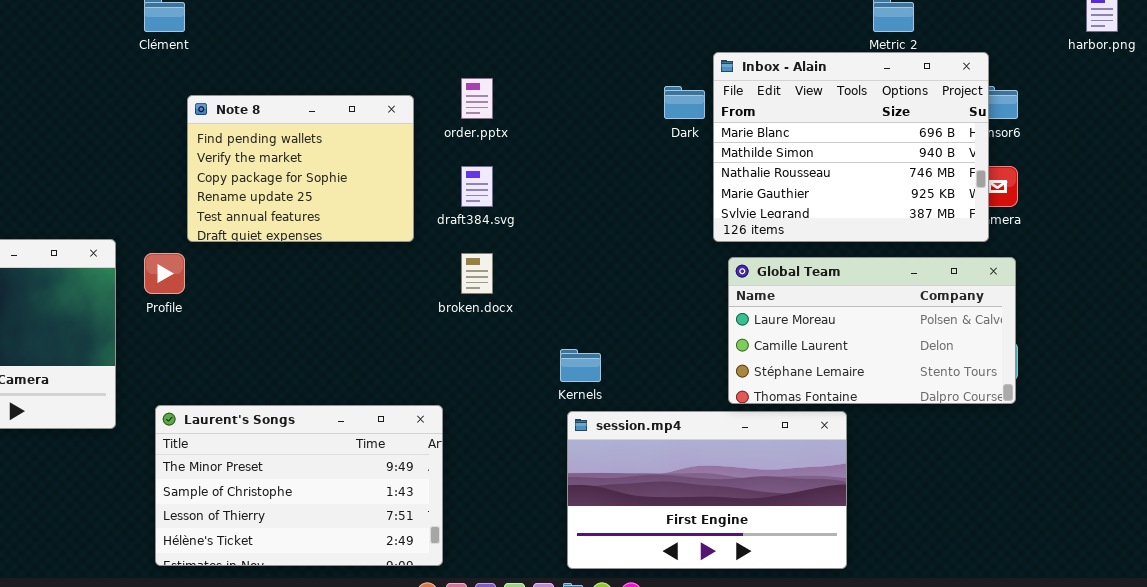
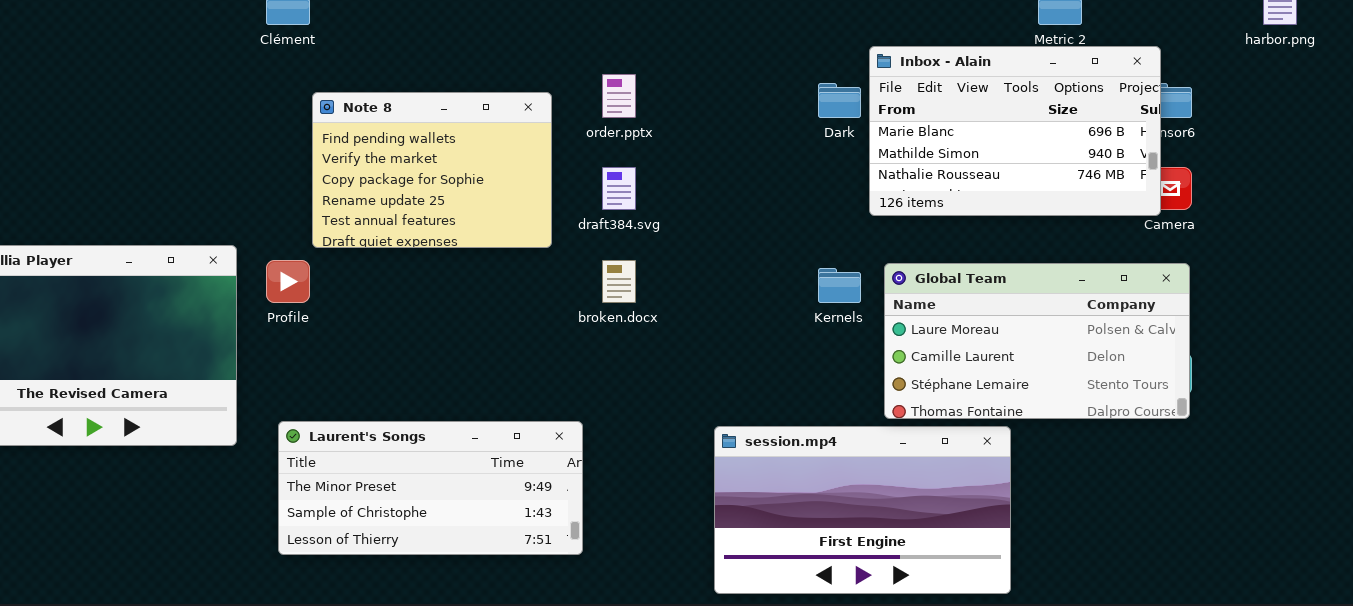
Inbox - Alain: [713,52,989,242] -> [869,46,1161,216], resized
Kernels: [560,349,601,382] -> [818,268,861,303], moved
Laurent's Songs: [155,405,443,566] -> [278,421,583,555], resized

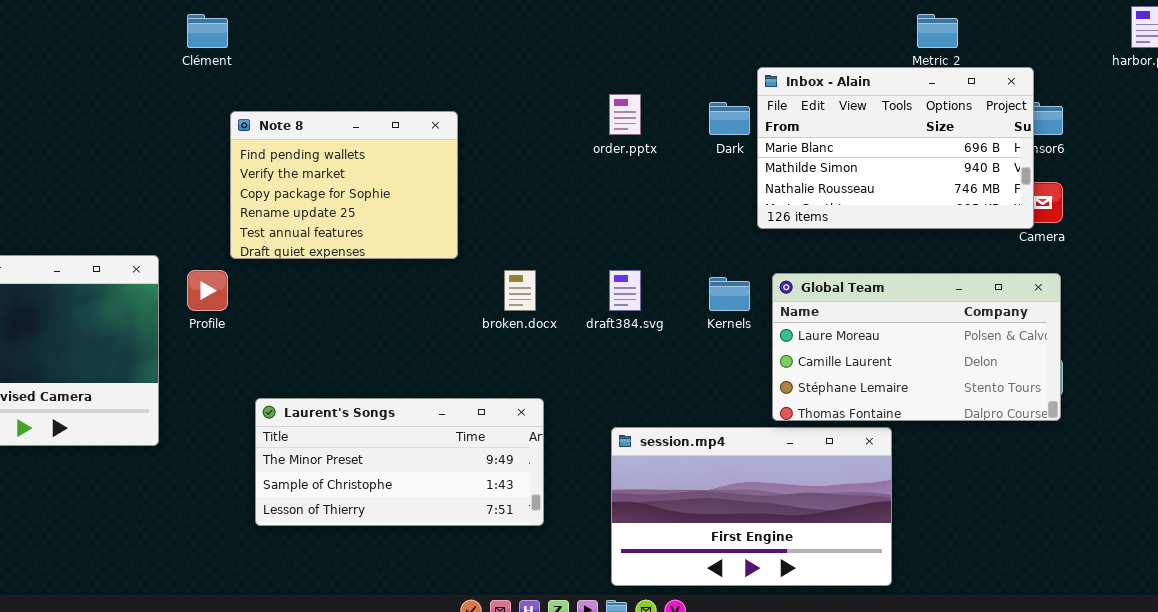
order.pptx: [602,74,636,118] -> [609,94,641,135], moved
draft384.svg: [602,167,636,210] -> [609,270,641,311], moved
Laurent's Songs: [278,421,583,555] -> [255,398,544,526], moved

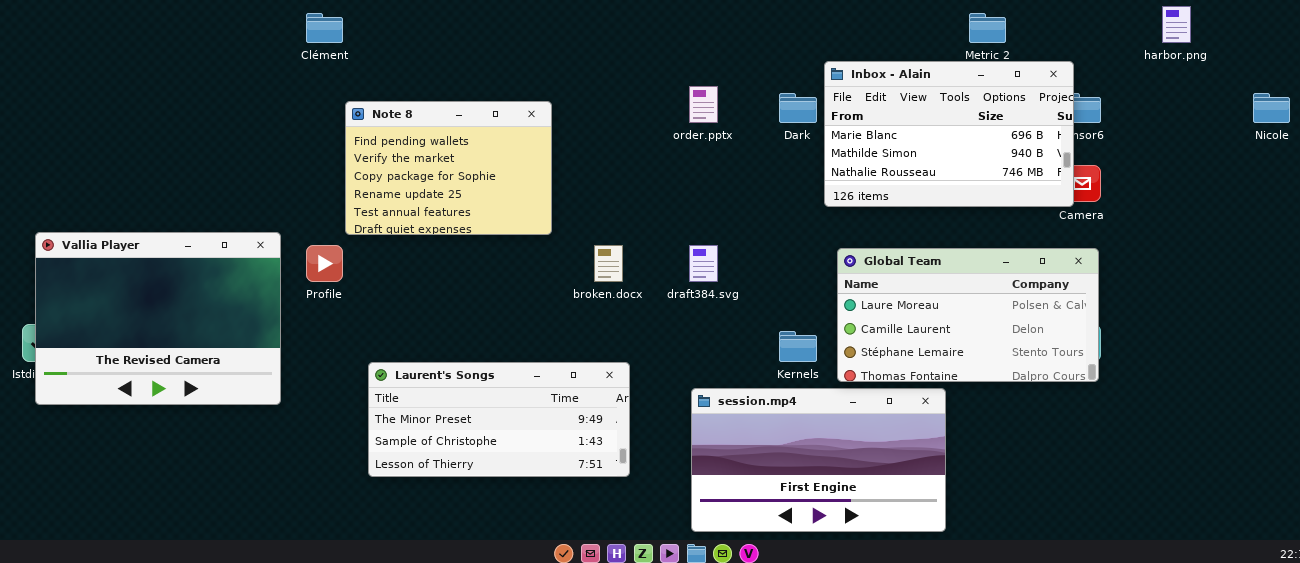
Kernels: [709,277,750,311] -> [779,331,817,362], moved

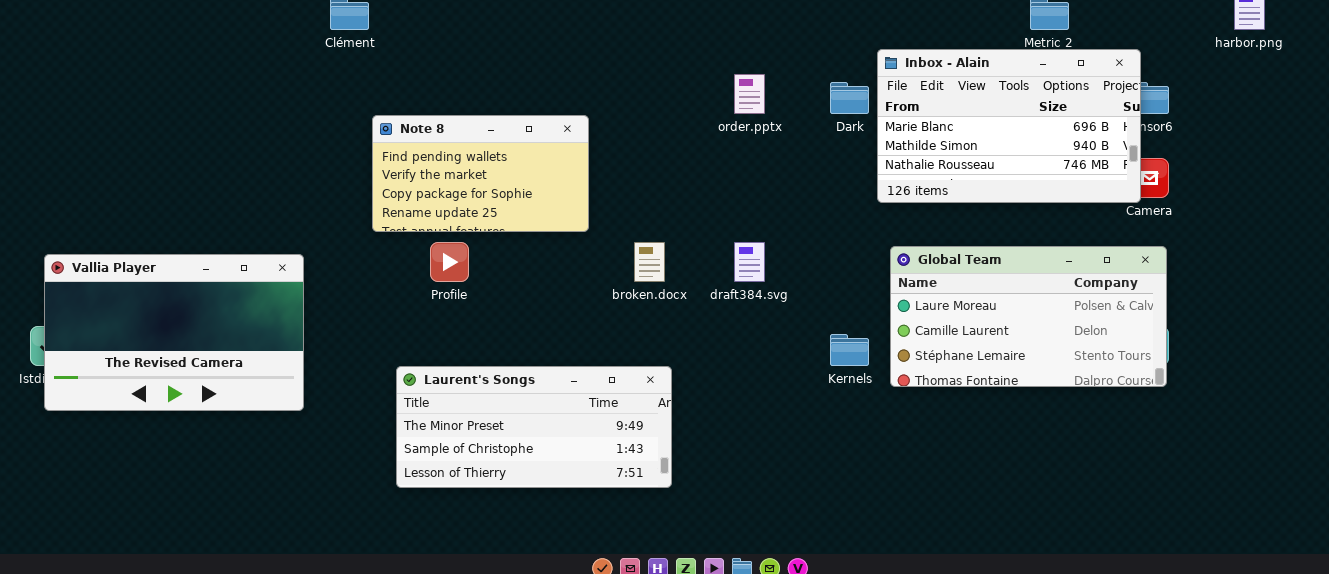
Note 8: [345,101,552,235] -> [372,115,589,232], resized
Vallia Player: [35,232,281,405] -> [44,254,304,411], resized
Profile: [306,245,343,282] -> [430,242,469,282], moved
session.mp4: [691,388,946,532] -> none, closed

